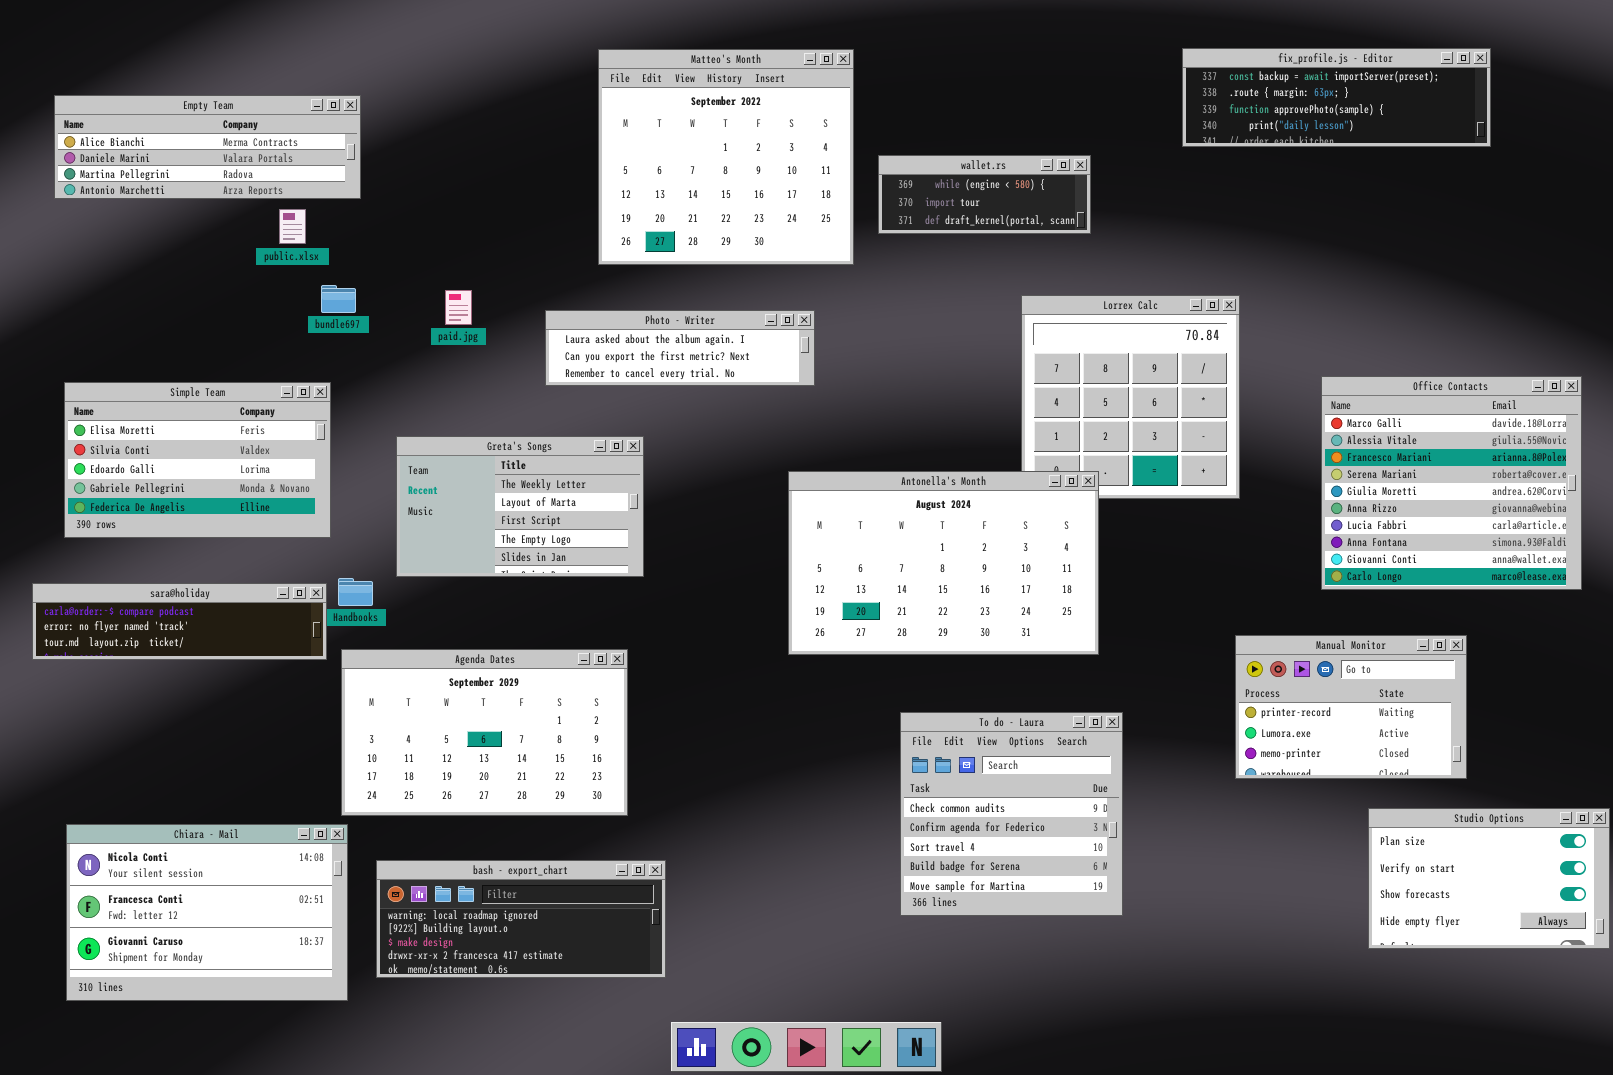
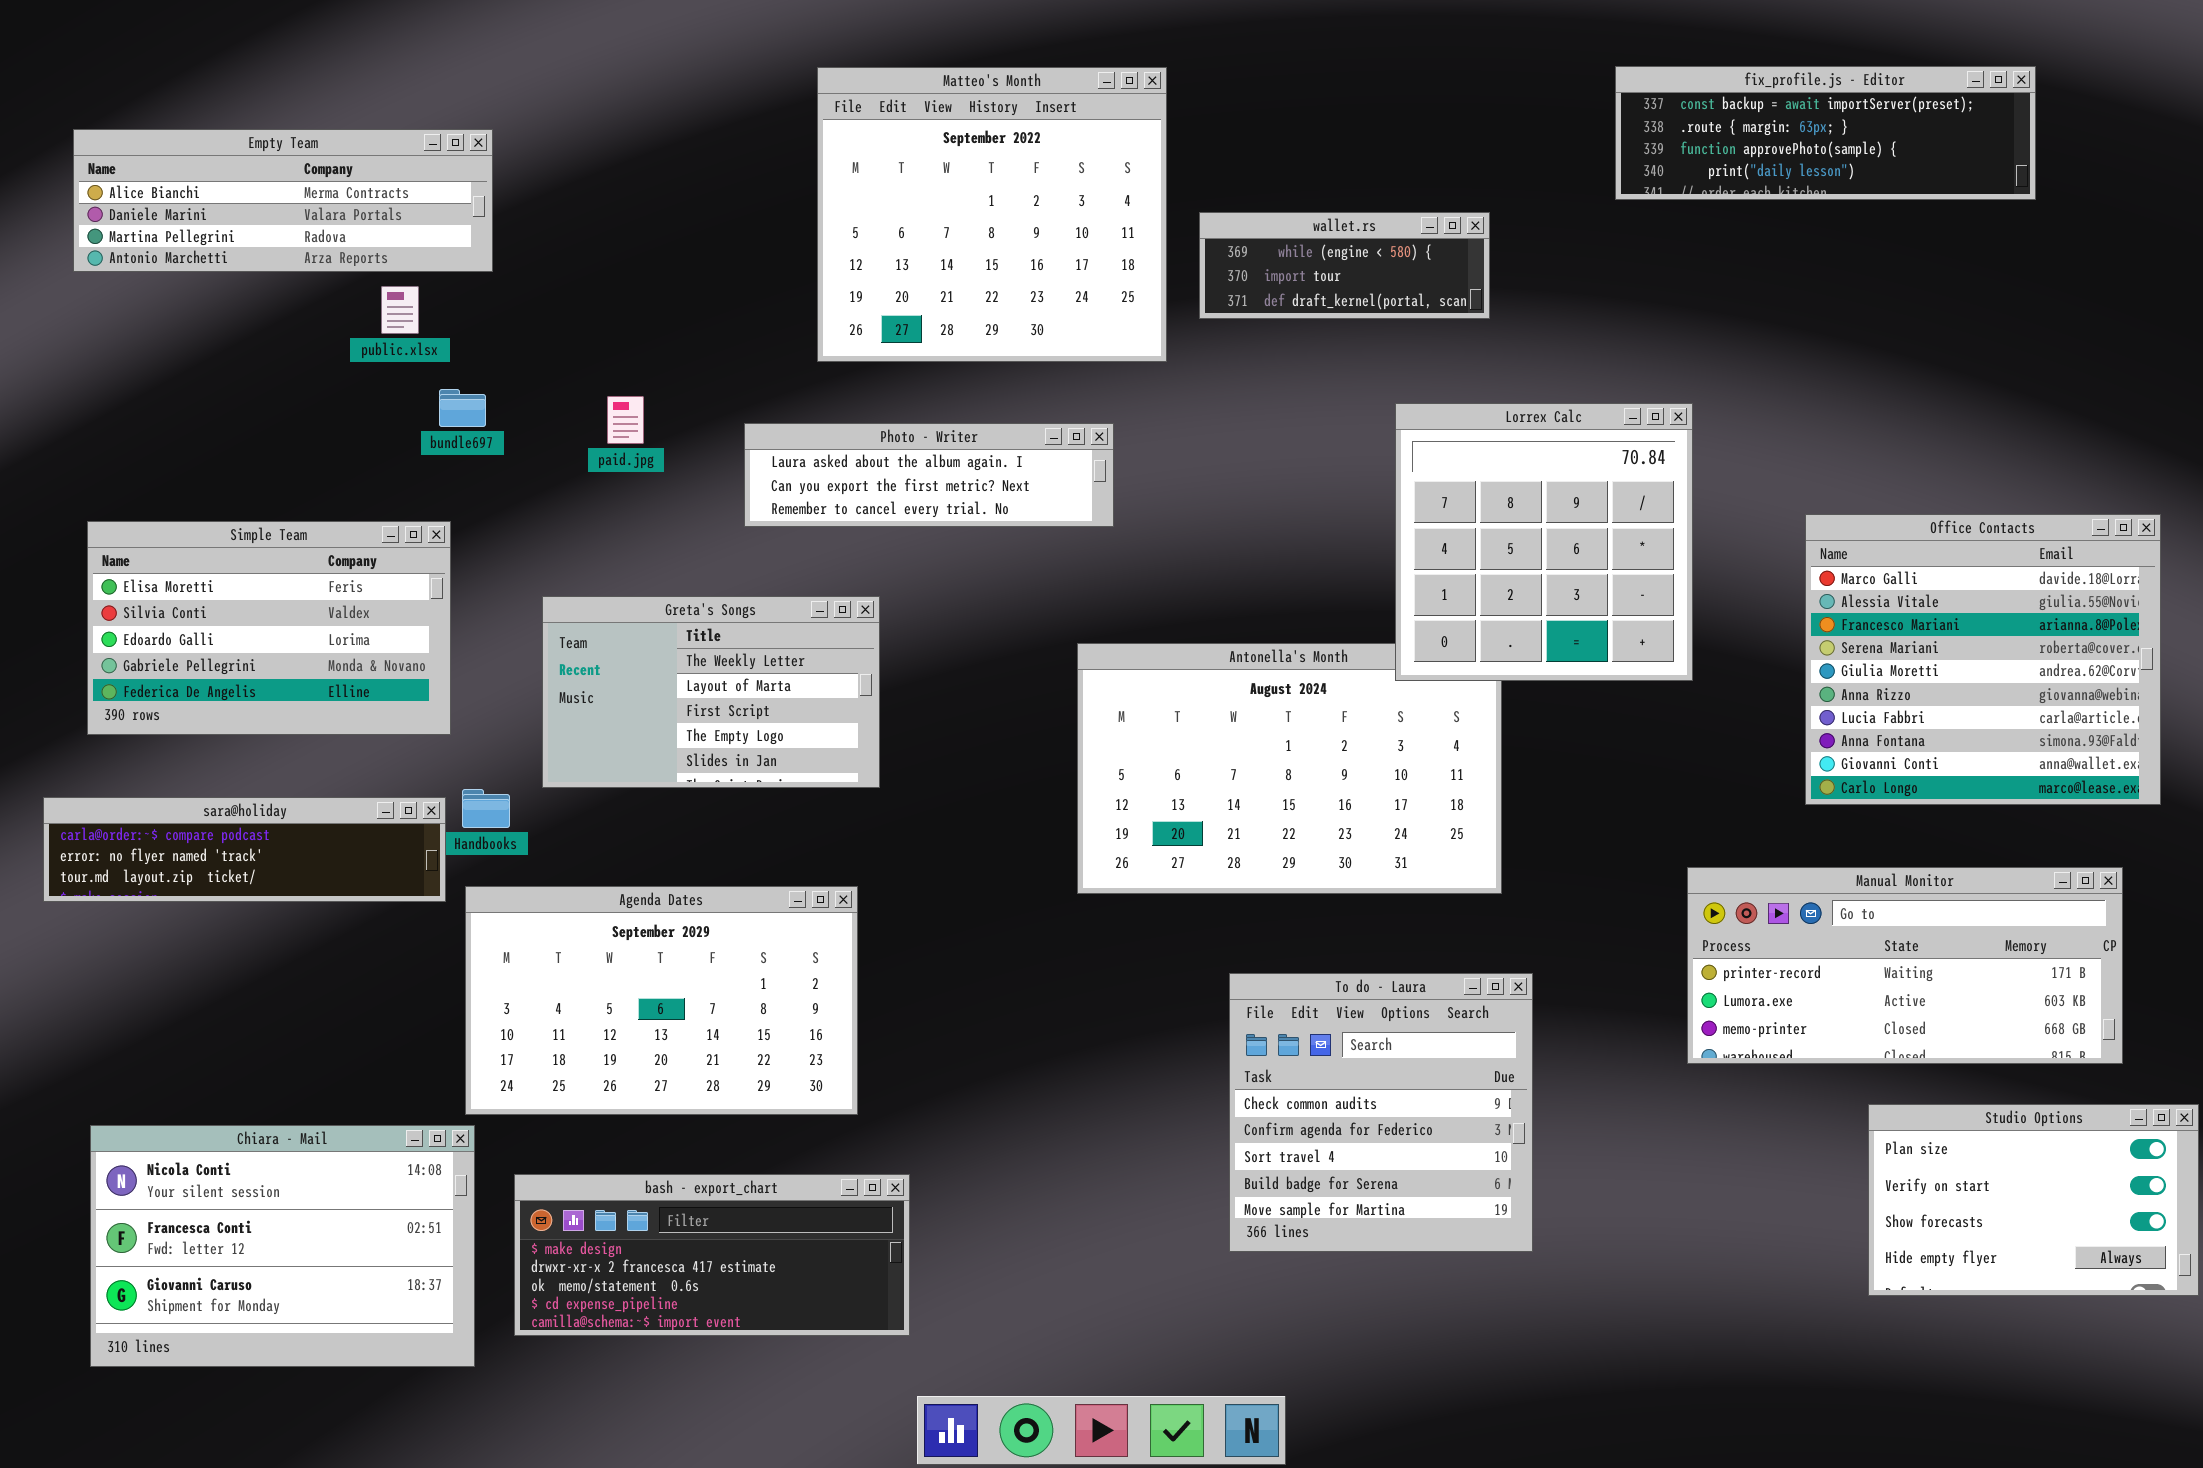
Lorrex Calc: [1021,295,1240,499] -> [1395,403,1693,681], raised
Manual Monitor: [1235,635,1467,779] -> [1687,867,2123,1064], resized
bash - export_chart: [376,860,666,978] -> [514,1174,910,1336], scrolled down 2 rows

